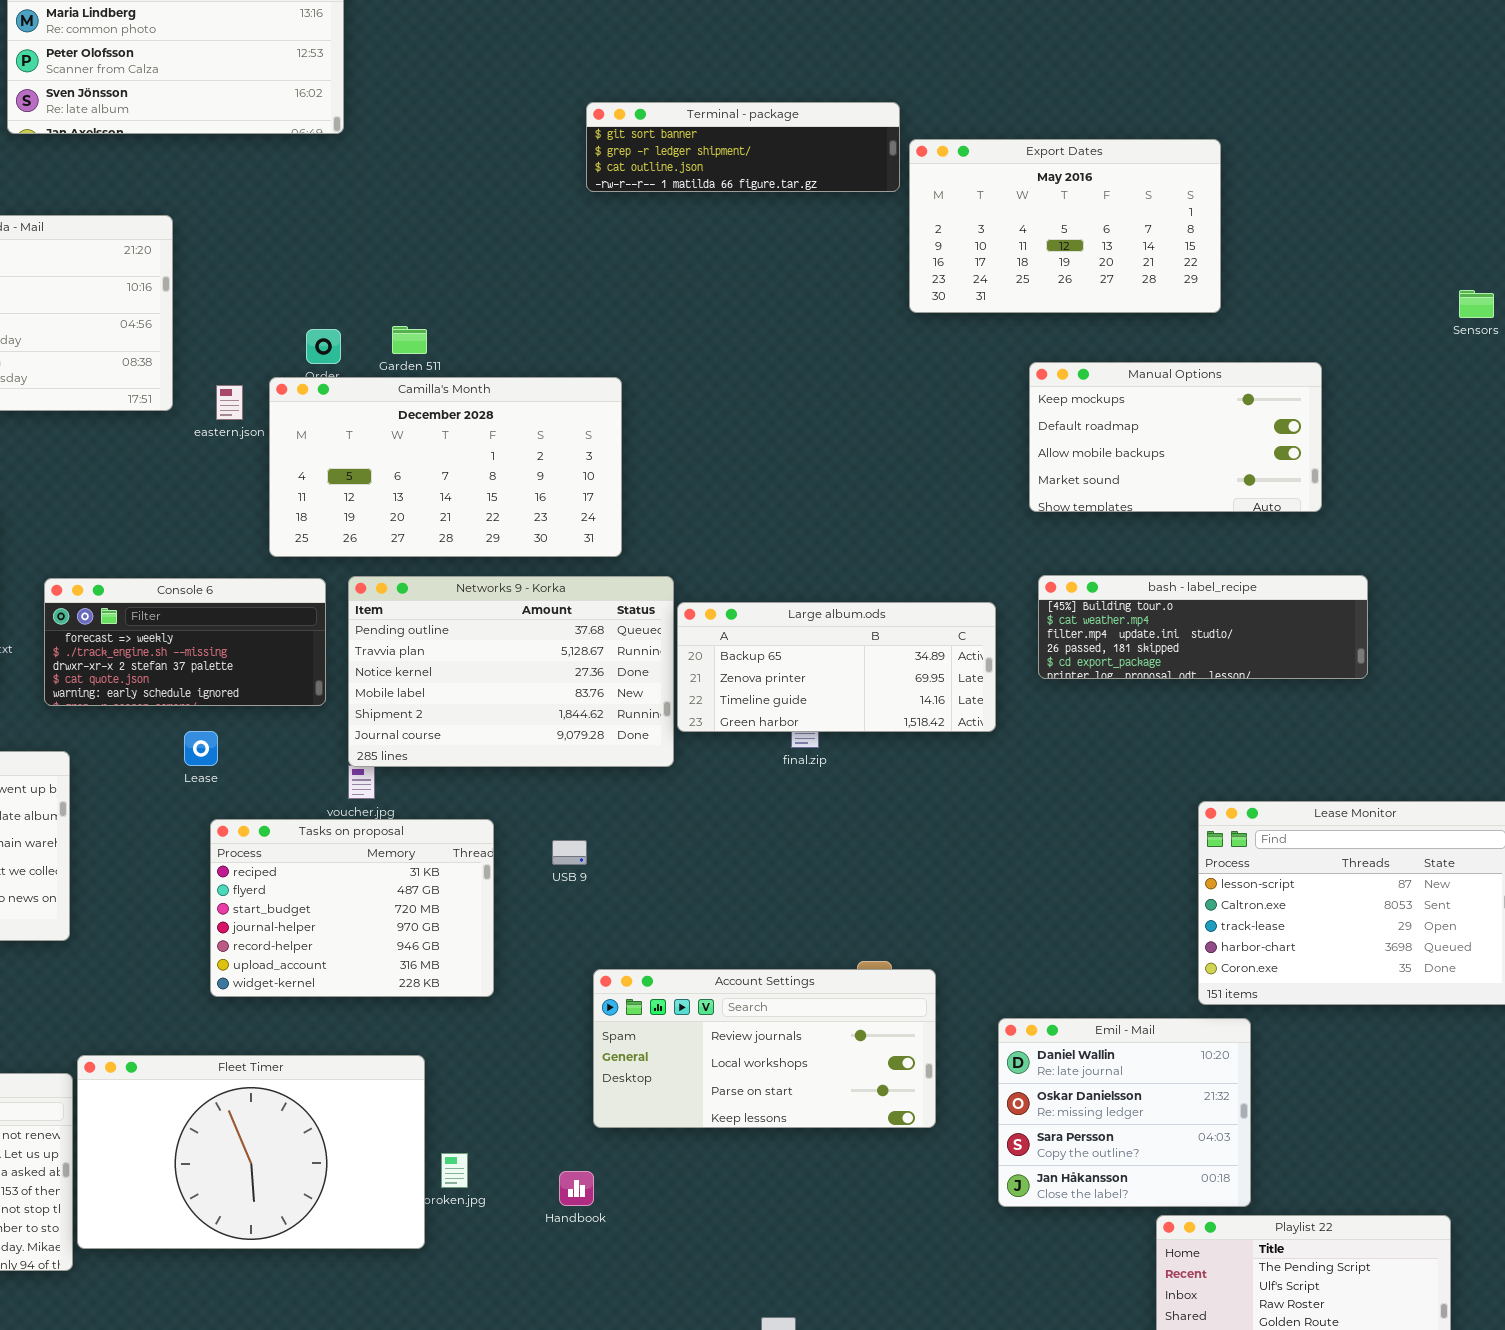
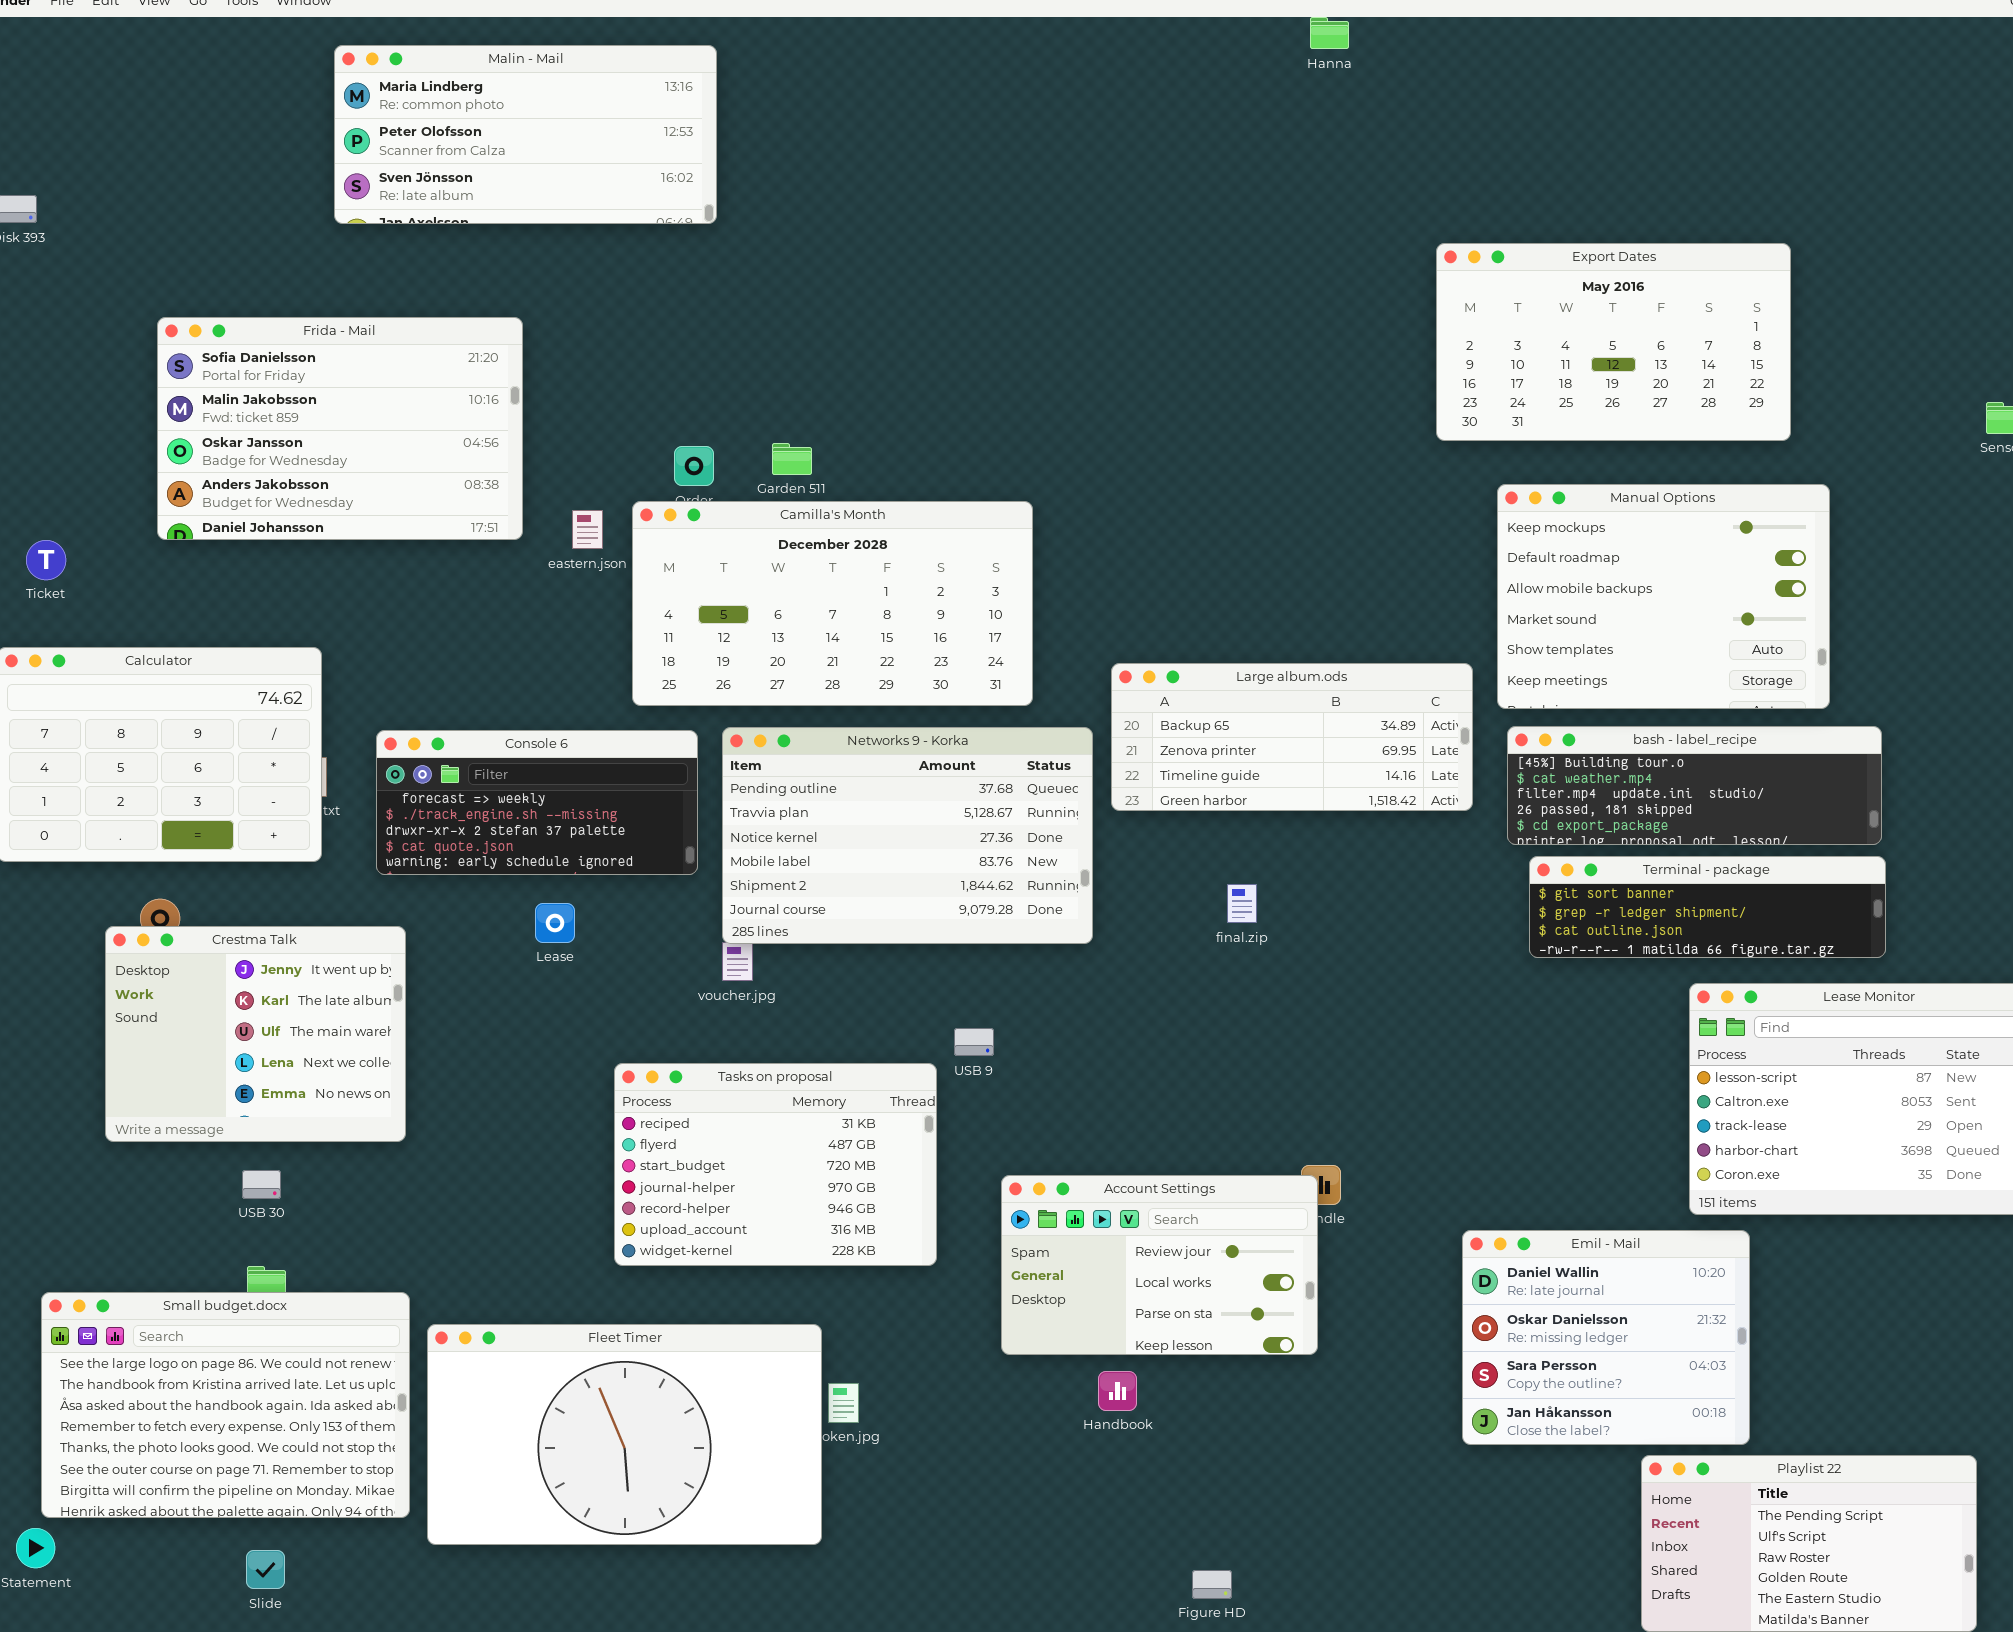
Terminal - package: [586,102,900,192] -> [1529,856,1886,958], moved
Export Dates: [909,139,1221,313] -> [1436,243,1791,441], moved
Manual Options: [1029,362,1322,512] -> [1497,484,1830,709], resized
Large album.ods: [677,602,996,732] -> [1111,663,1473,811], moved
Tasks on proposal: [210,819,494,997] -> [614,1063,937,1266], moved
Account Settings: [593,969,936,1128] -> [1001,1175,1318,1355], resized
Fleet Timer: [77,1055,425,1249] -> [427,1324,822,1545], moved
Handbook: [559,1171,594,1206] -> [1098,1371,1137,1411], moved

